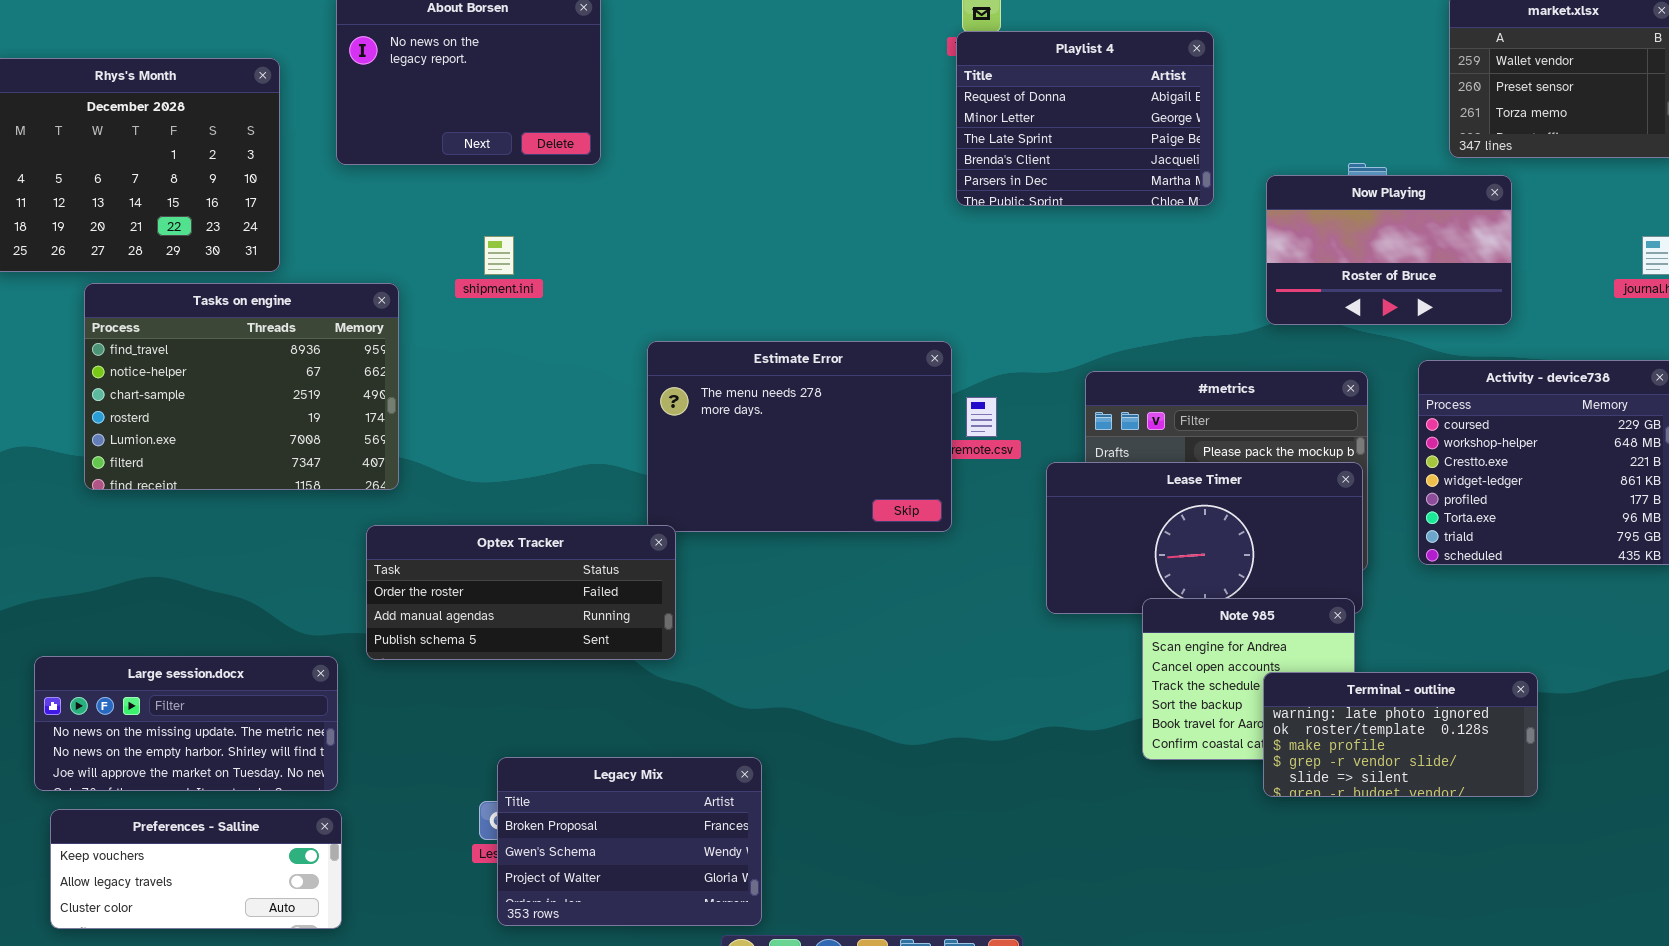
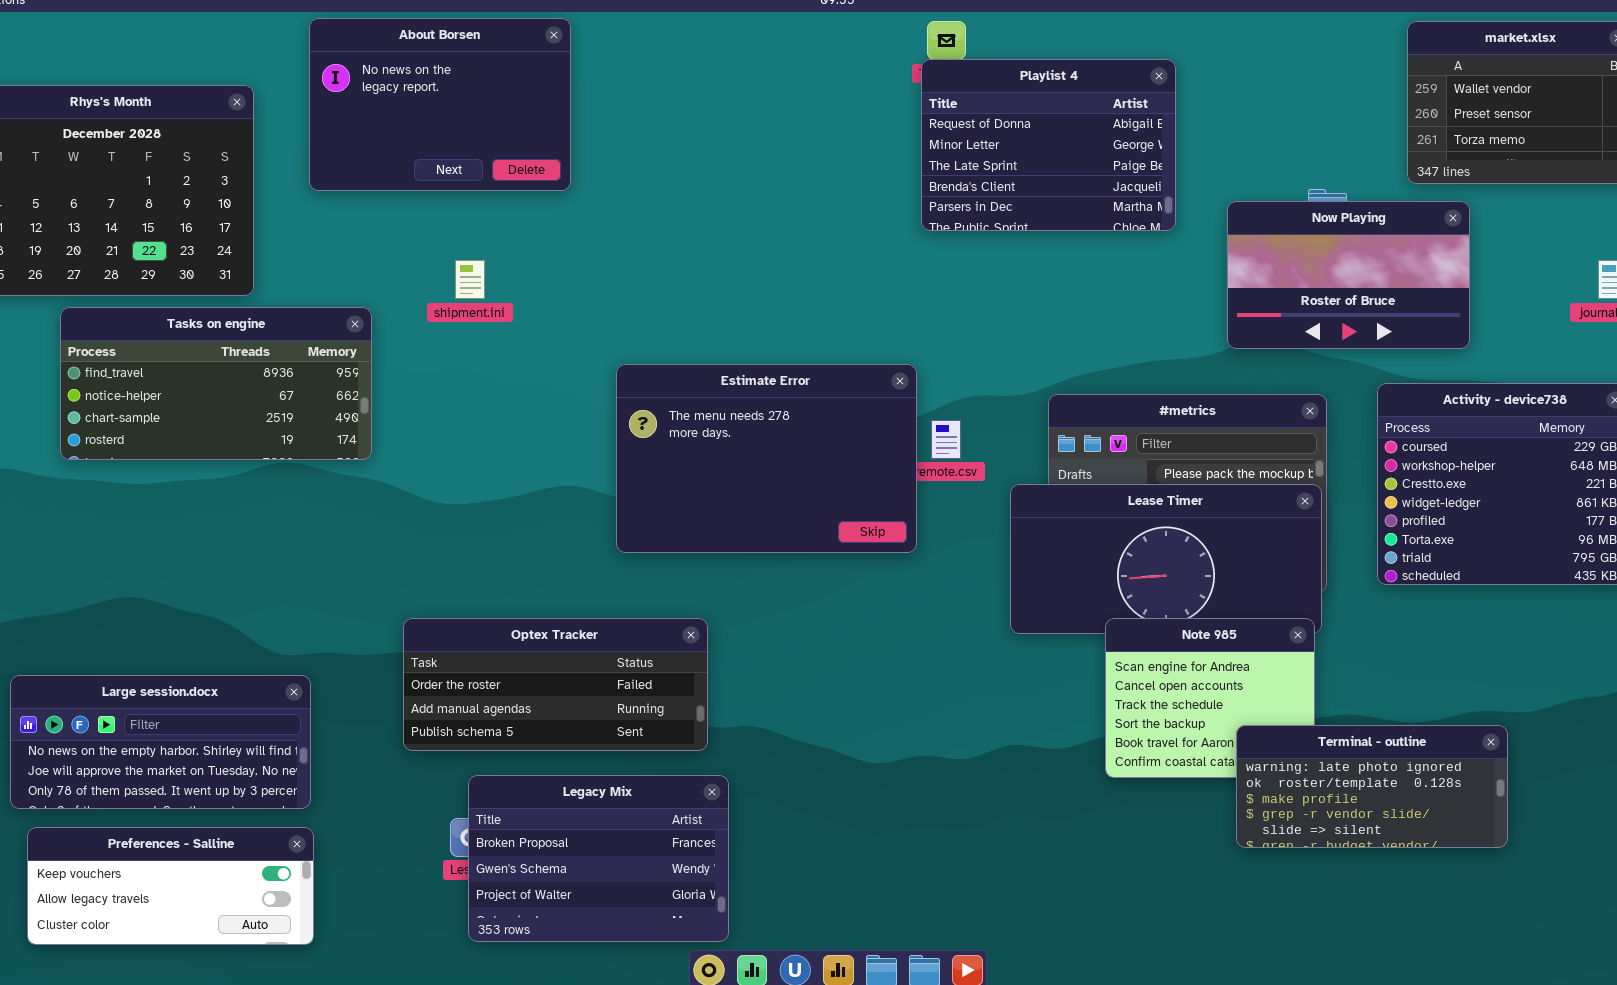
Tasks on engine: [84,283,399,490] -> [60,307,372,460], resized
Optex Tracker: [366,525,676,660] -> [403,618,708,751], moved
Large session.docx: [34,656,338,791] -> [10,675,311,809], scrolled down 1 row
Terminal - outline: [1263,672,1538,797] -> [1236,725,1508,848], moved

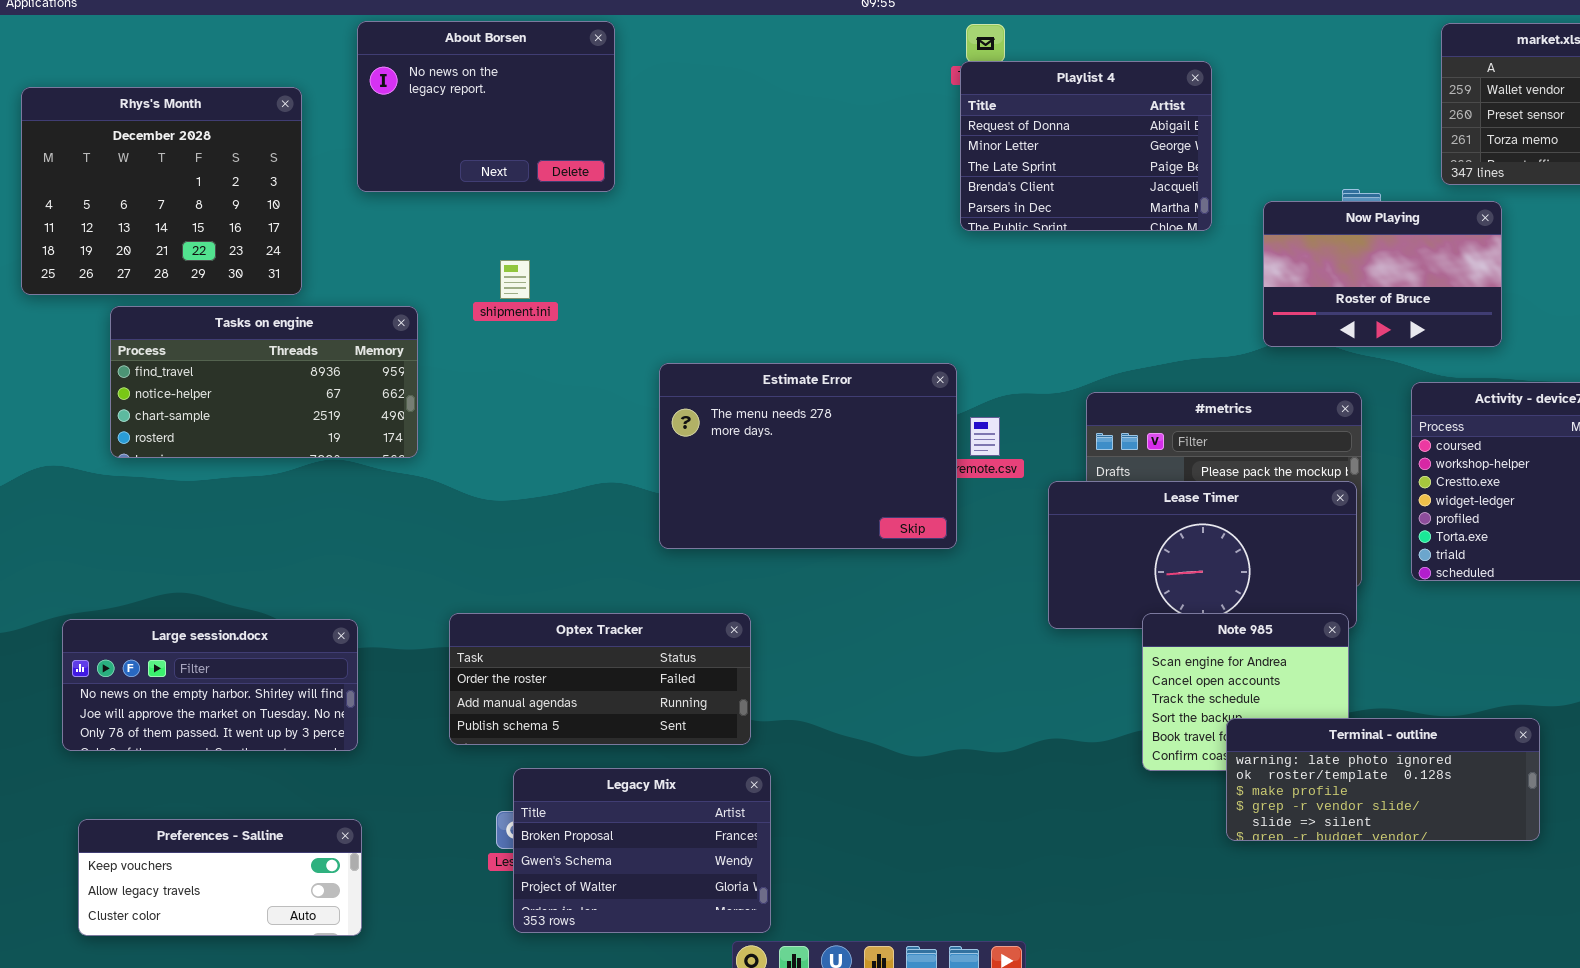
Large session.docx: [10,675,311,809] -> [62,619,358,751], moved
Terminal - outline: [1236,725,1508,848] -> [1226,718,1540,841], resized

